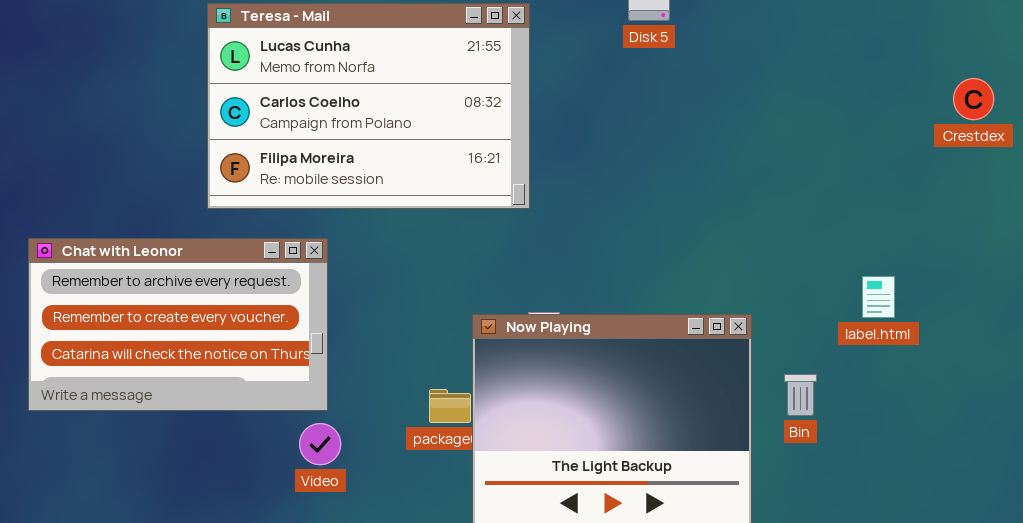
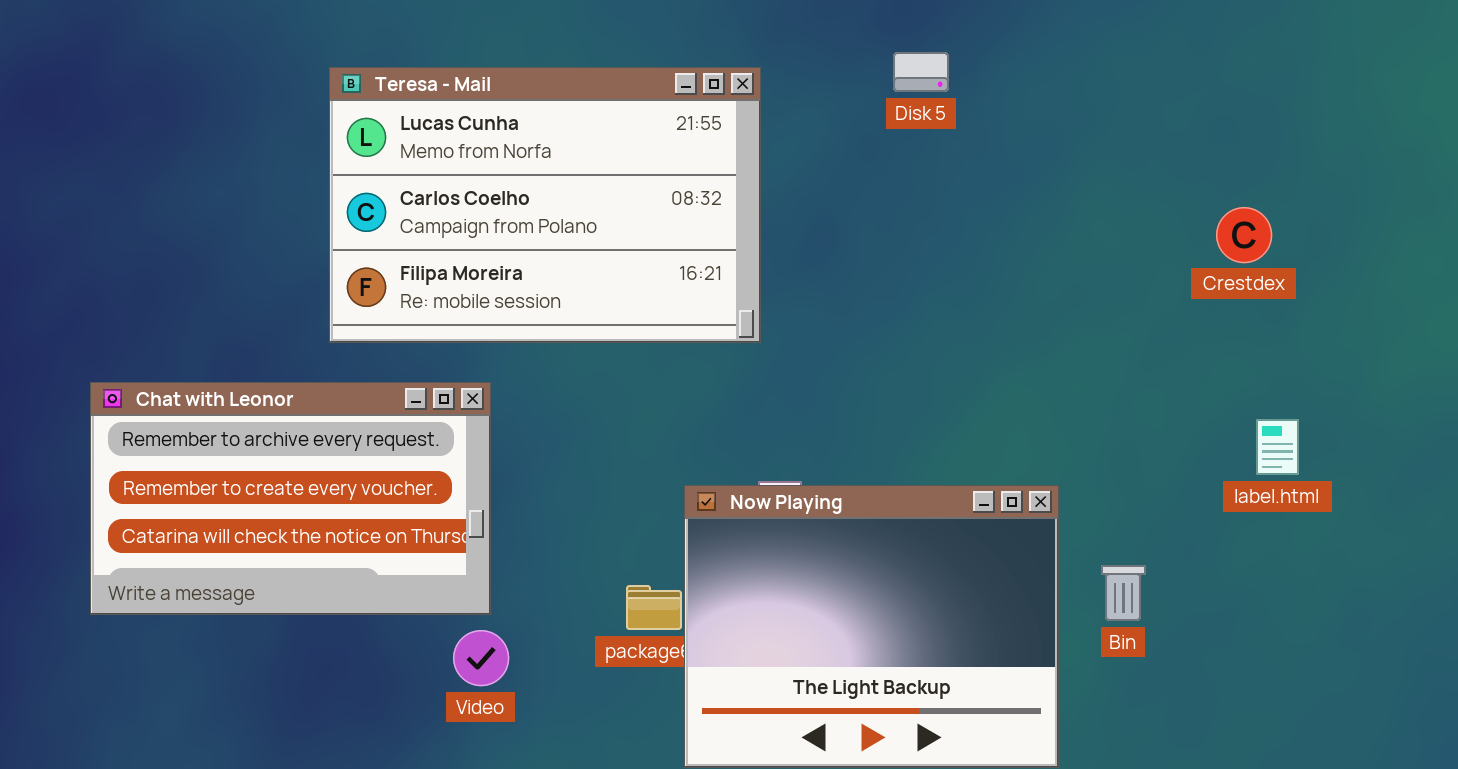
Crestdex: [953,78,994,120] -> [1216,207,1272,263], moved
label.html: [862,276,895,318] -> [1256,419,1299,475], moved

